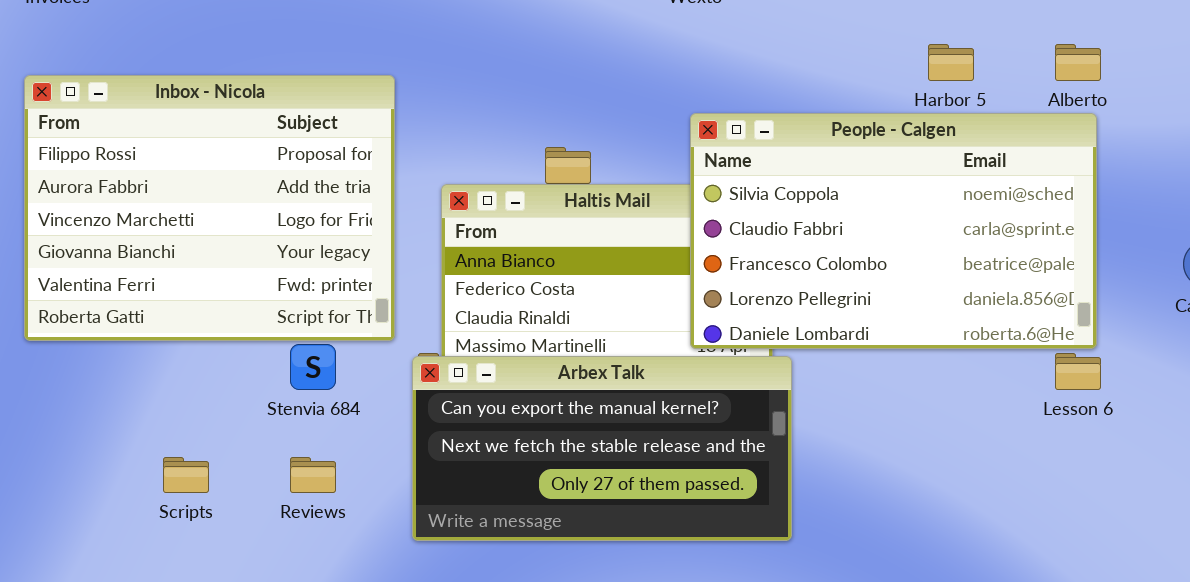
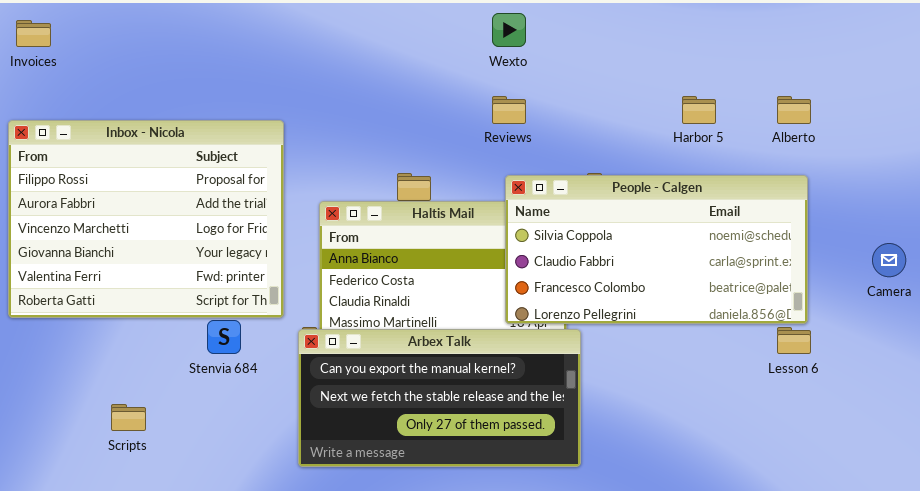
People - Calgen: [690,113,1097,349] -> [505,175,808,324], resized
Reviews: [290,457,336,493] -> [492,96,526,124], moved

